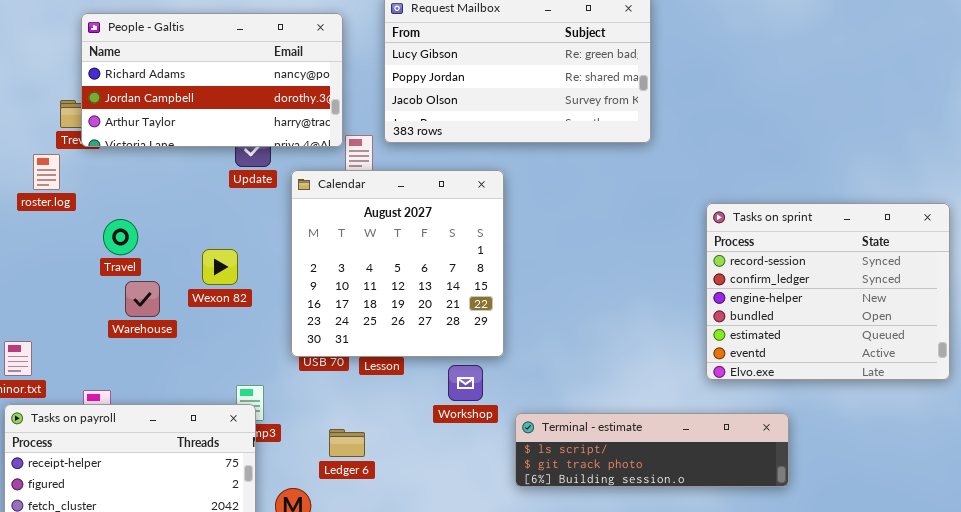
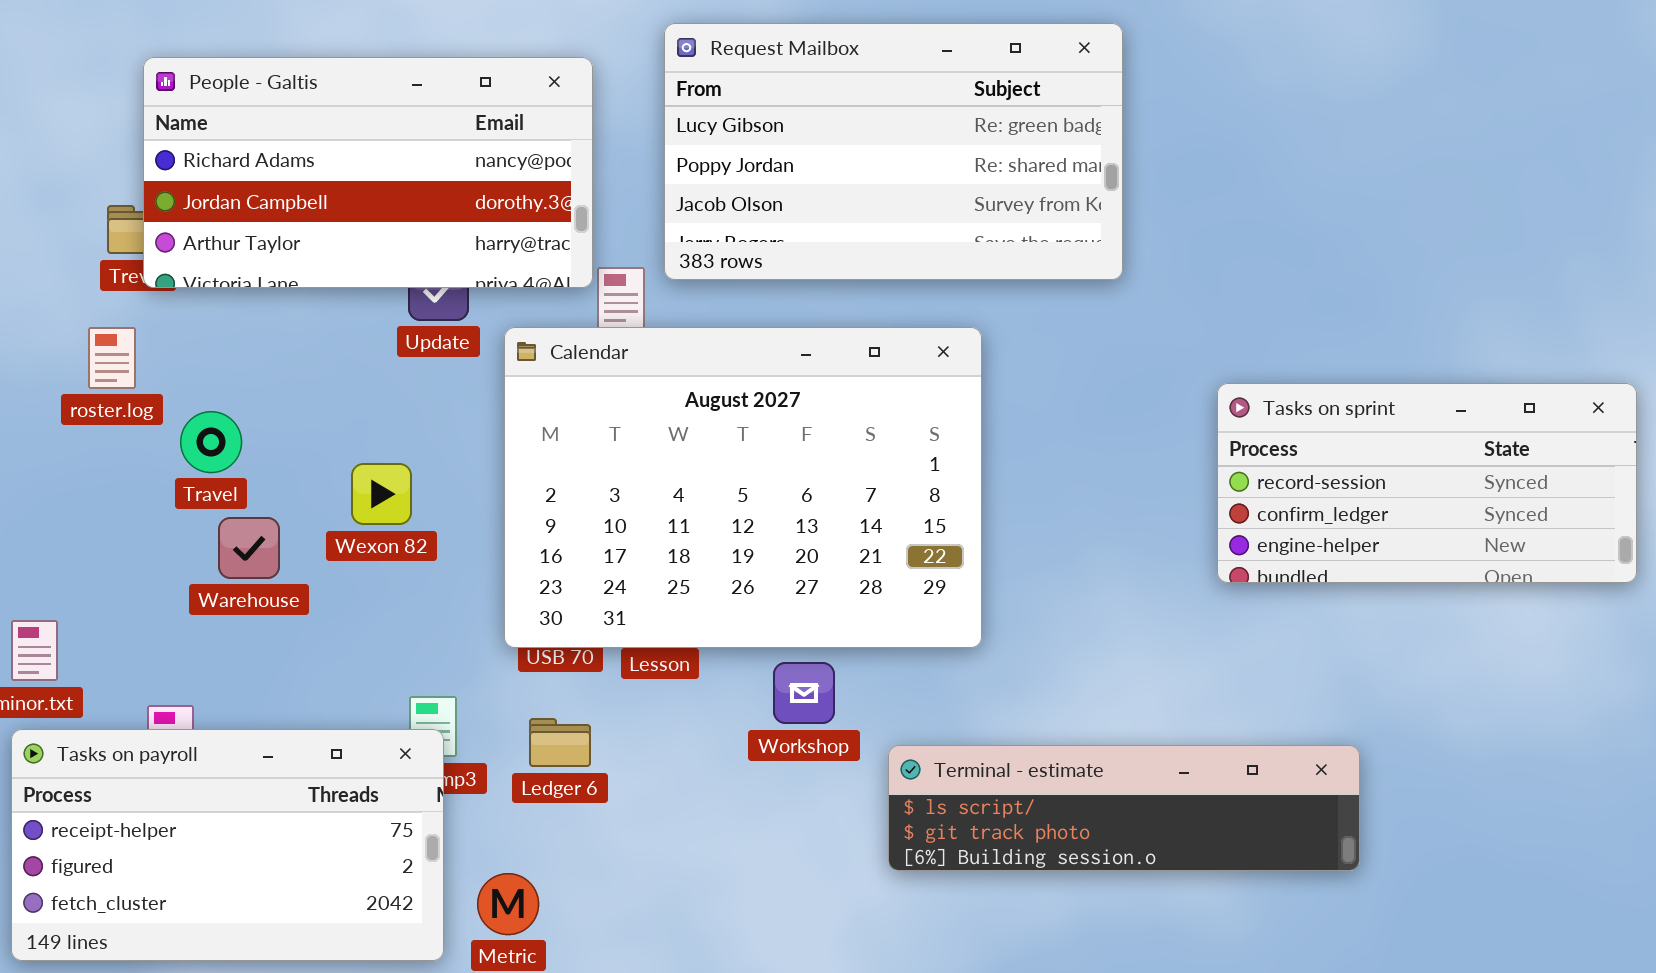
roster.log: [33,154,60,190] -> [88,327,136,389], moved
Calendar: [291,170,504,357] -> [504,327,982,648], resized
Tasks on sprint: [706,203,950,380] -> [1217,383,1637,583], resized
Ledger 6: [329,429,365,457] -> [529,718,591,767], moved

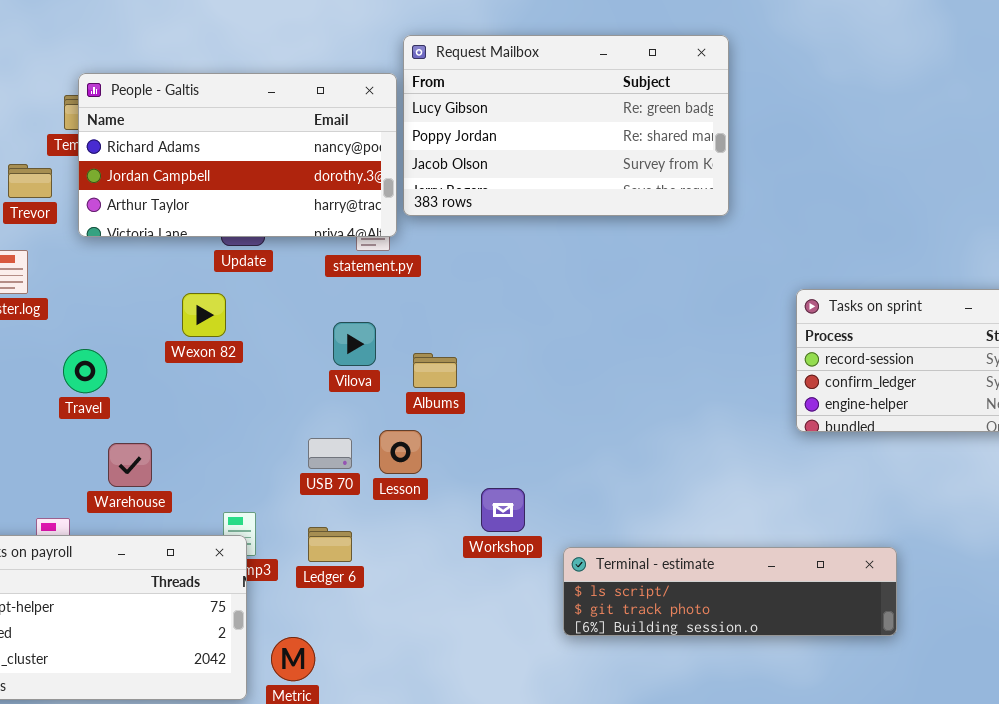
People - Galtis: [143,57,593,288] -> [78,73,397,237], moved
Calendar: [504,327,982,648] -> none, closed
Travel: [180,411,242,473] -> [63,349,107,393], moved
Wexon 82: [351,463,412,525] -> [182,293,226,337], moved
Warehouse: [218,517,280,579] -> [108,443,152,487], moved

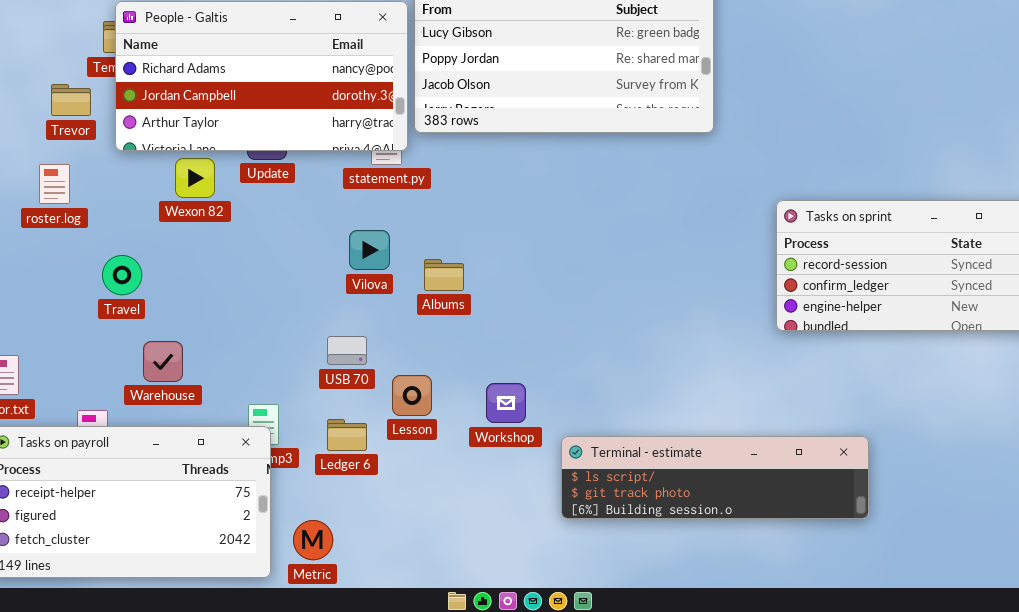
Wexon 82: [182,293,226,337] -> [175,158,215,198], moved
Lesson: [379,430,422,474] -> [392,375,432,416], moved

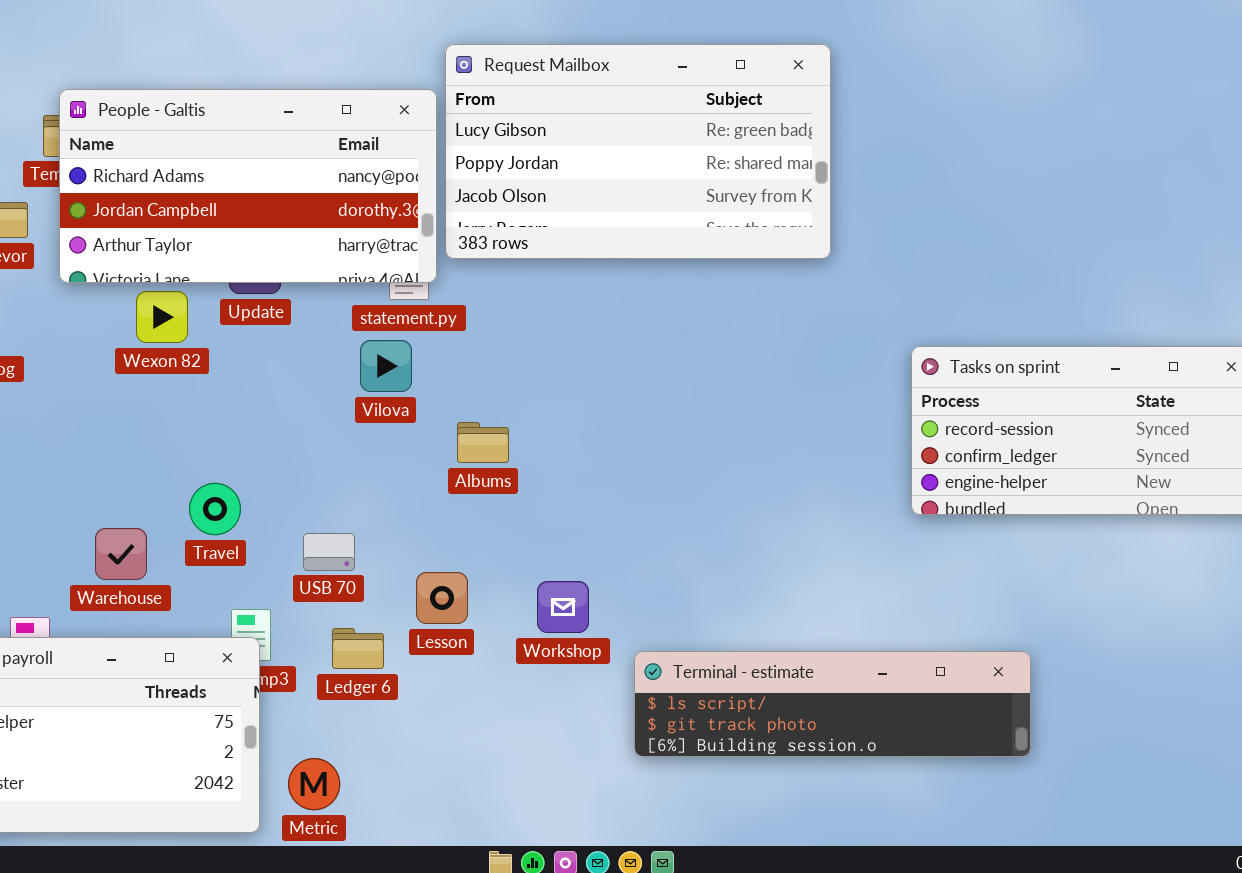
Vilova: [349,230,390,270] -> [360,340,412,392], moved
Travel: [102,255,142,295] -> [189,483,241,535], moved
USB 70: [327,336,367,365] -> [303,533,355,571], moved

